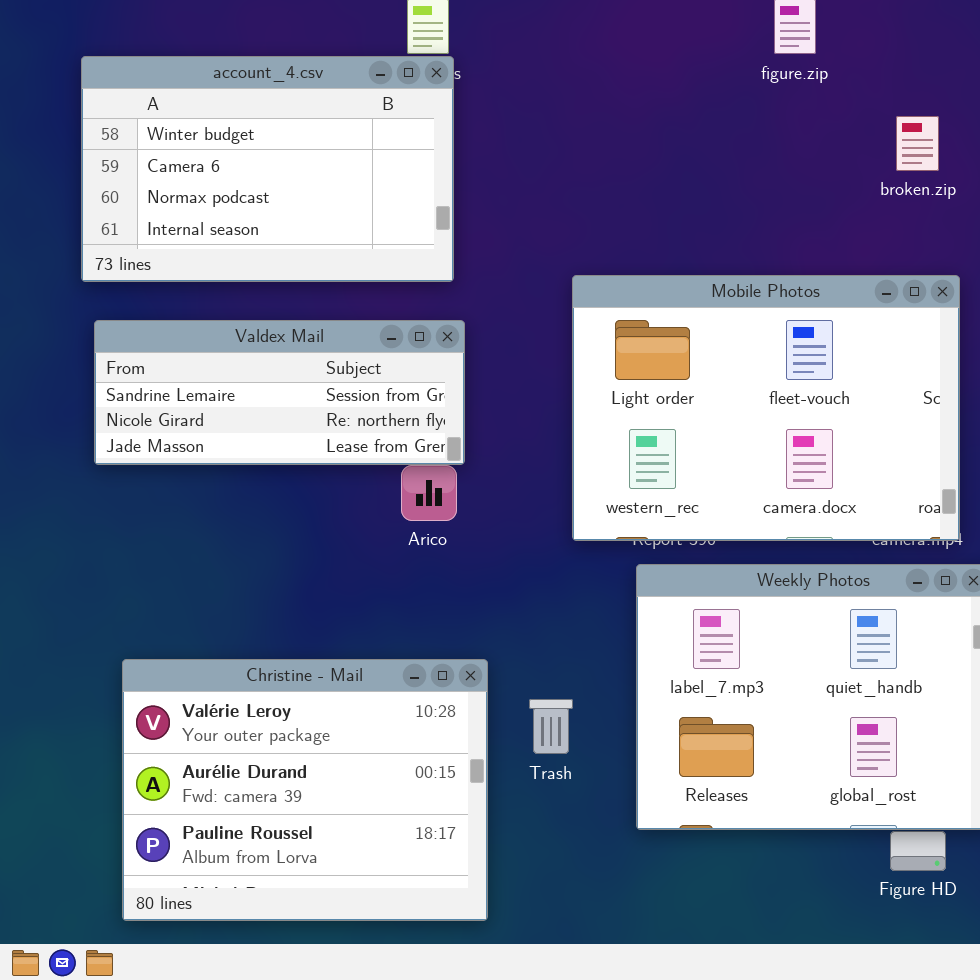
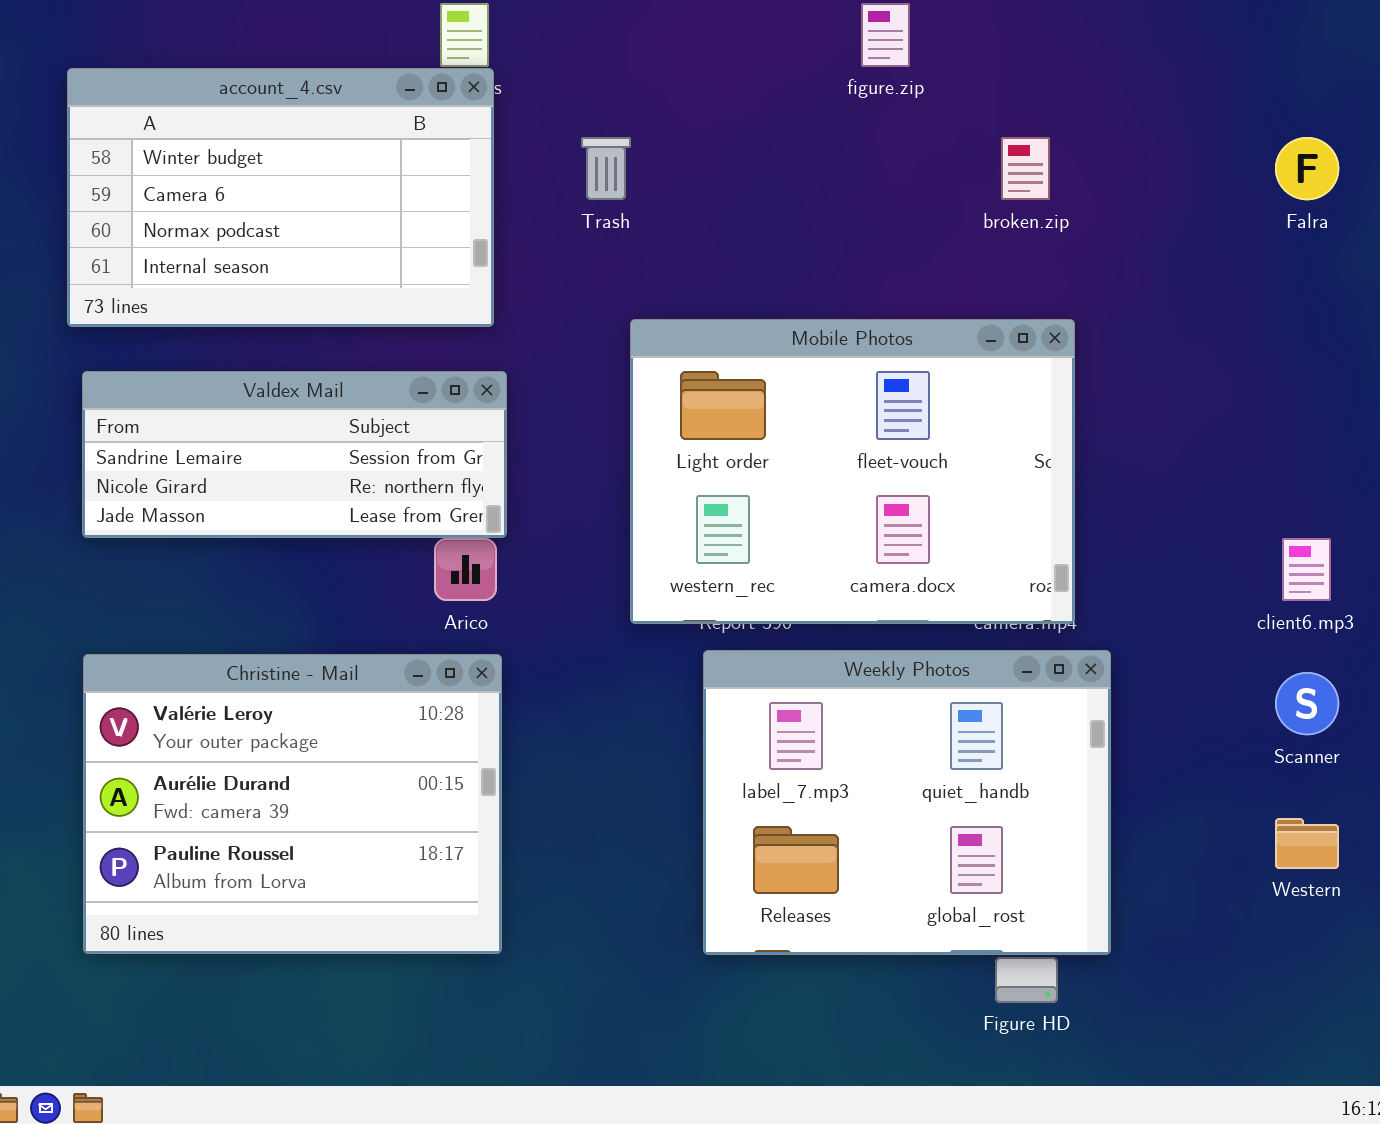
Christine - Mail: [122,659,488,921] -> [83,654,502,954], moved
Trash: [529,699,573,754] -> [581,137,631,200], moved

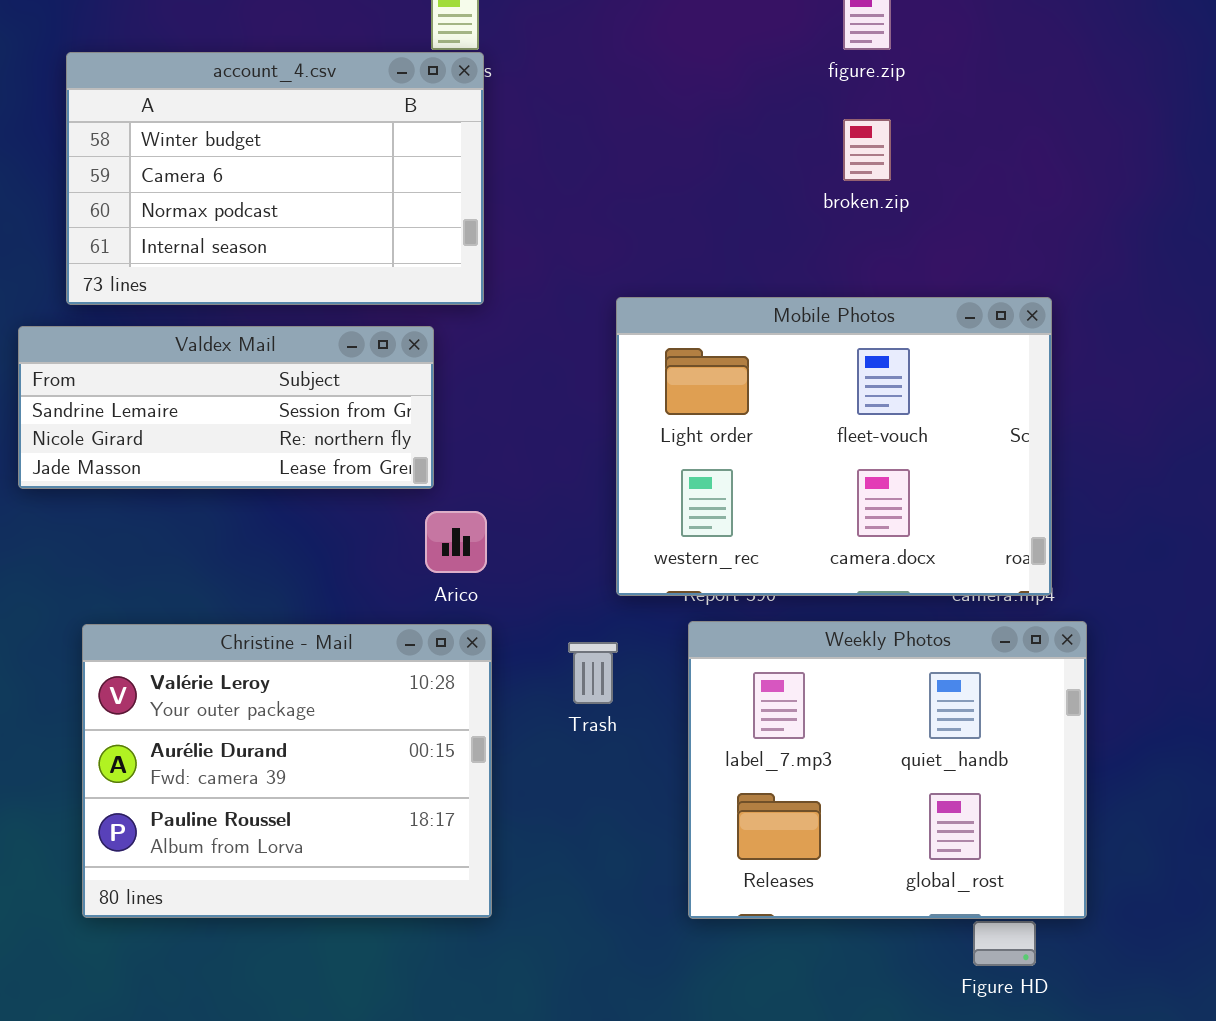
Trash: [581,137,631,200] -> [568,642,618,704], moved
broken.zip: [1001,137,1050,200] -> [843,119,891,181], moved
Valdex Mail: [82,371,507,538] -> [18,326,434,489], moved

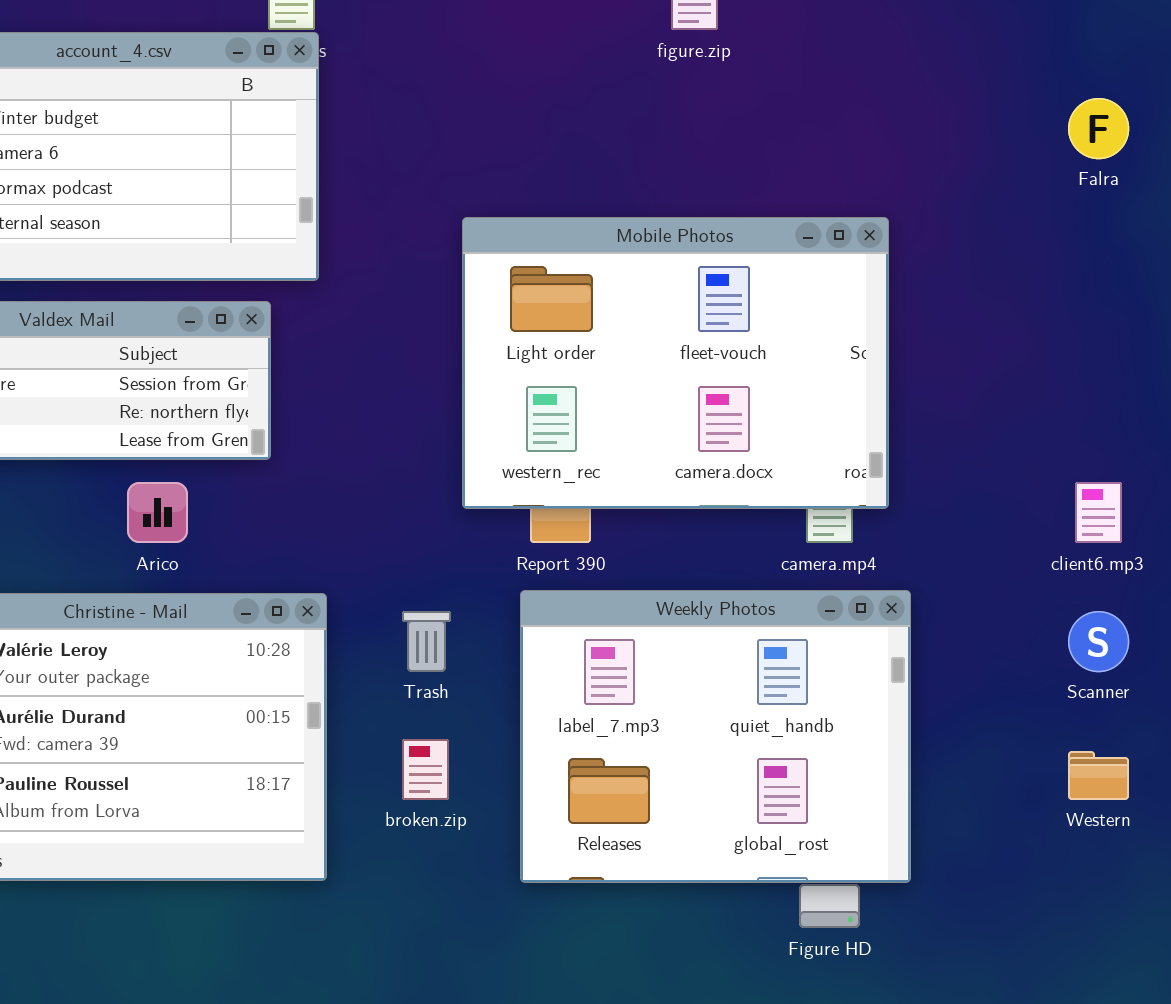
broken.zip: [843,119,891,181] -> [402,739,449,800], moved
Mobile Photos: [616,297,1052,596] -> [462,217,889,509], moved
Arico: [425,511,487,573] -> [127,482,188,543], moved

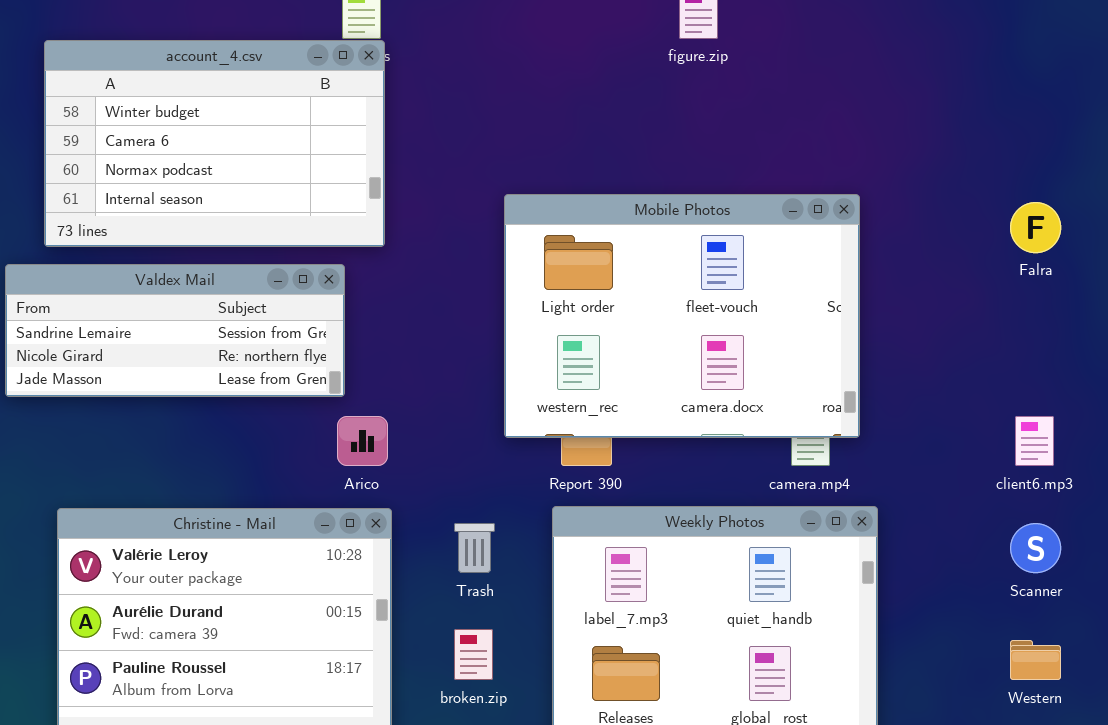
Falra: [1068,98,1129,159] -> [1010,202,1061,253], moved
Arico: [127,482,188,543] -> [337,416,388,466], moved

